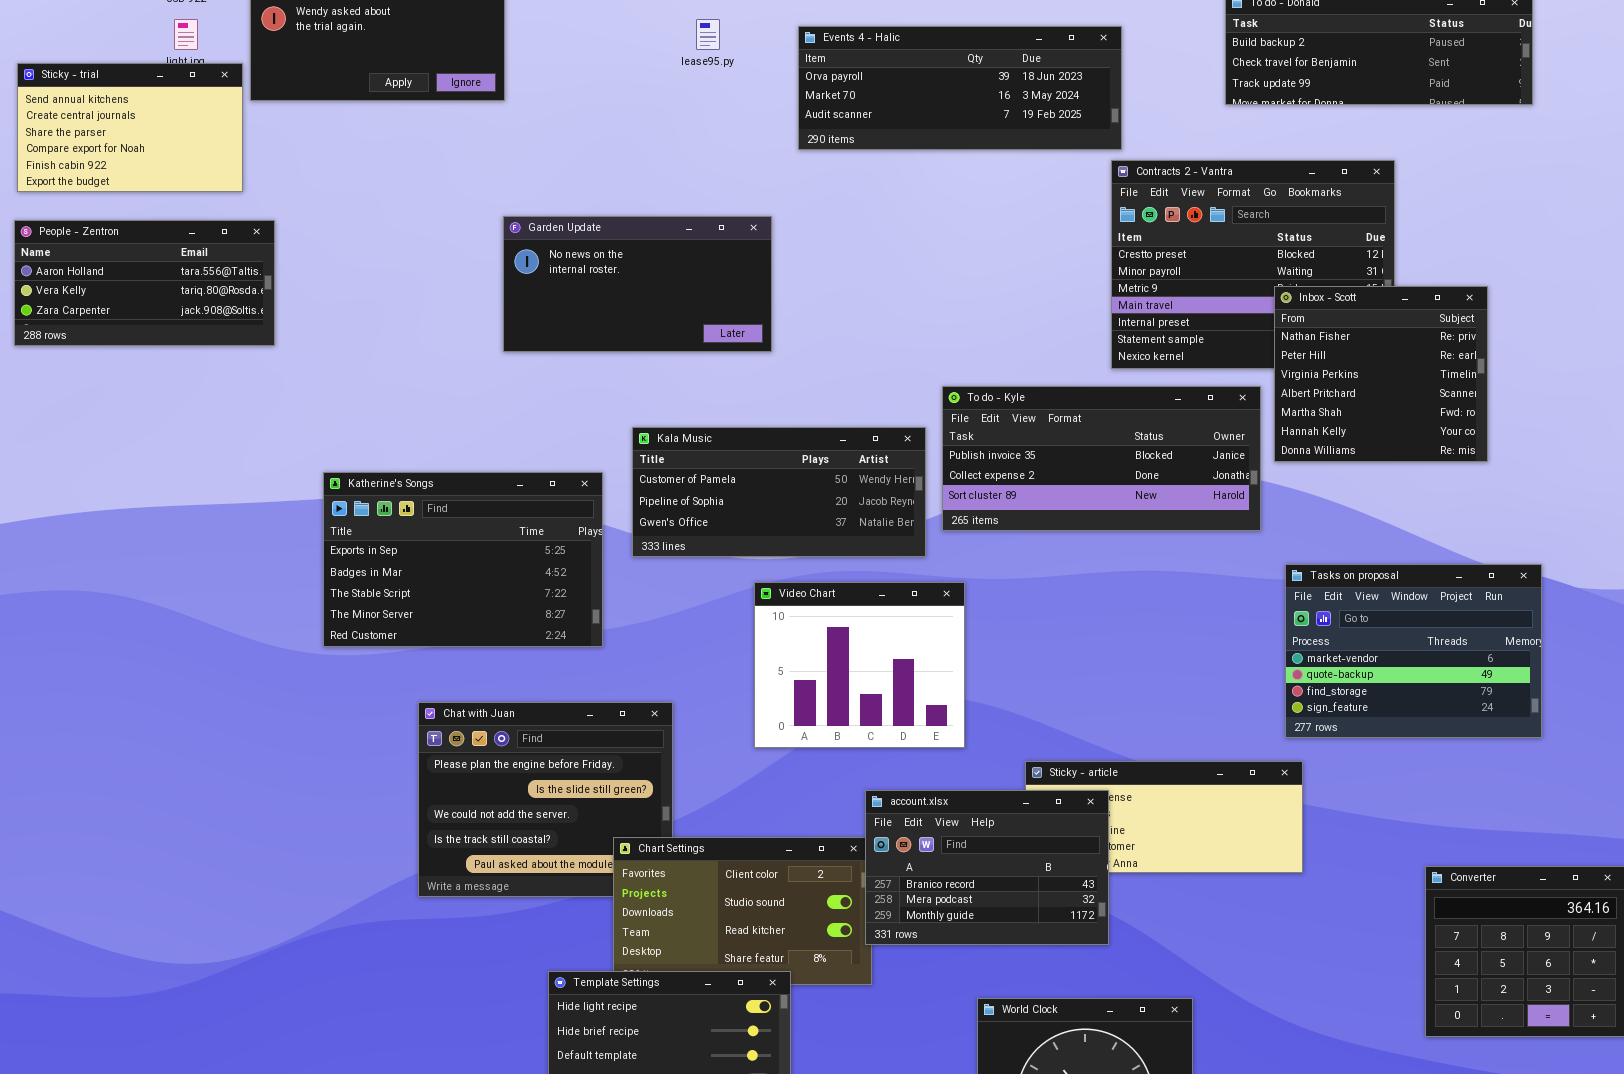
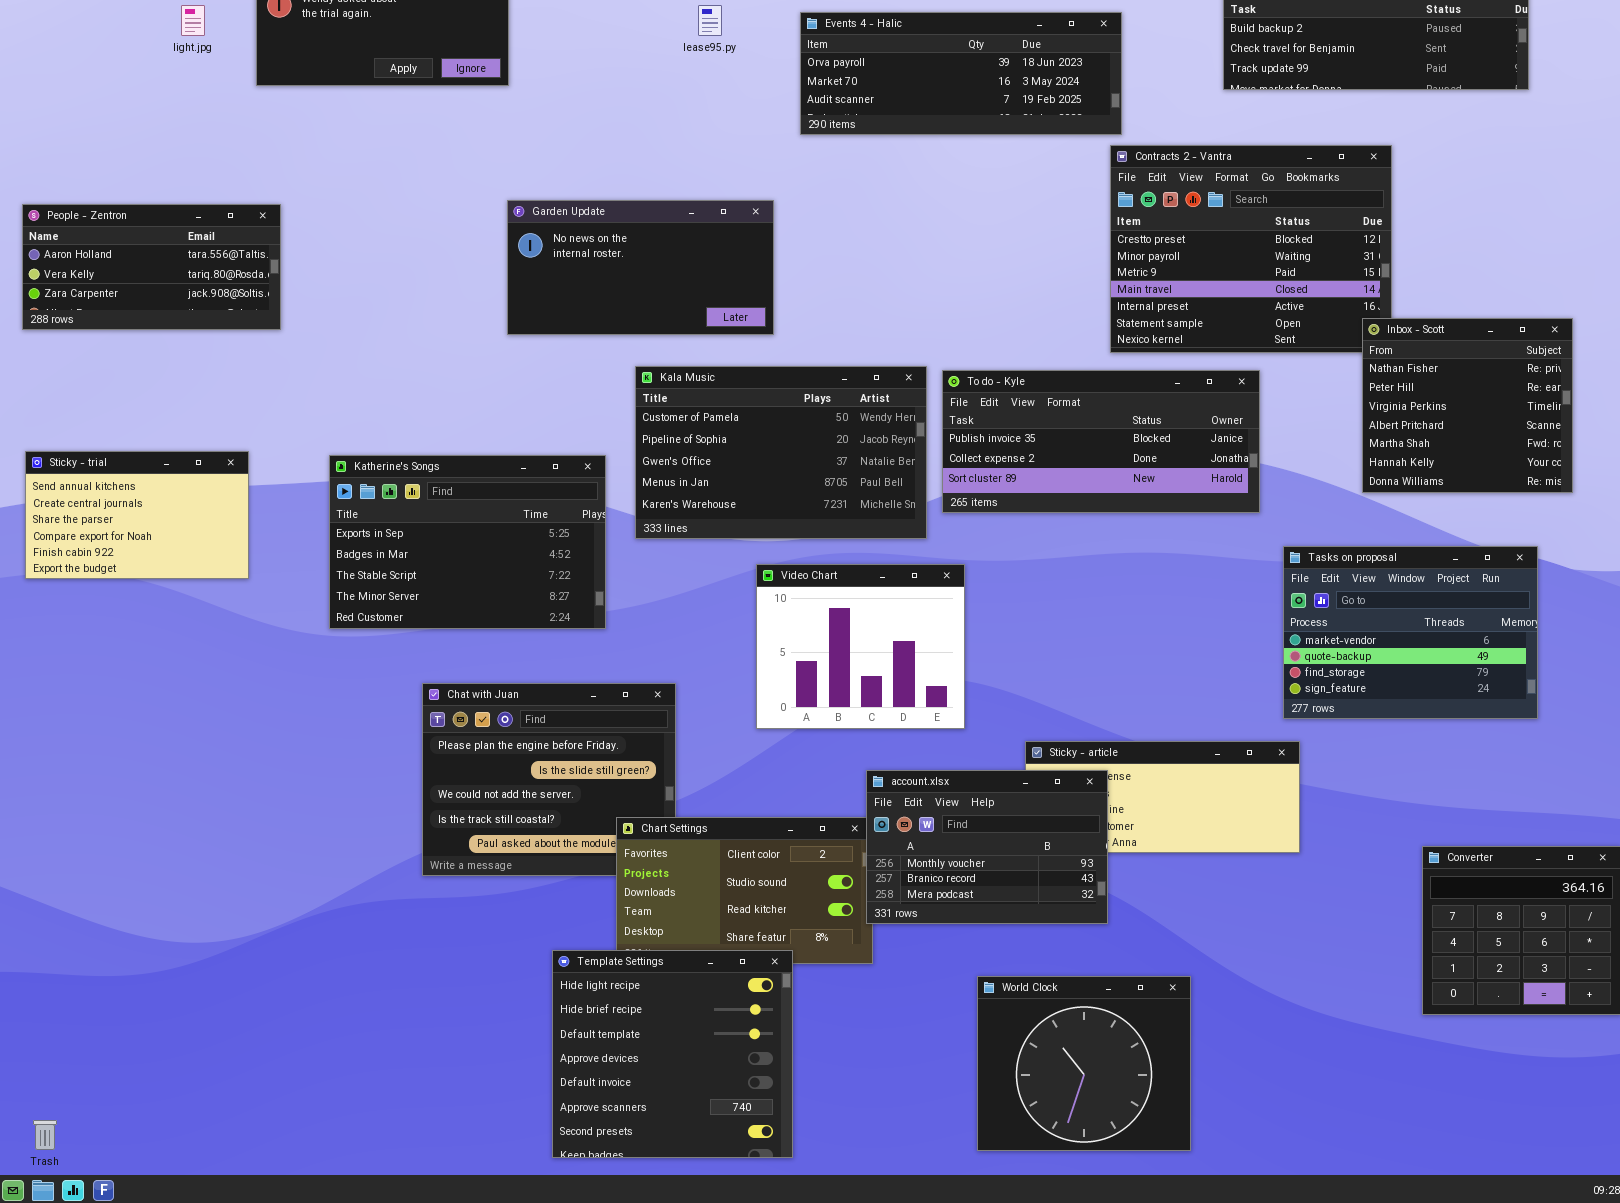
Sticky - trial: [17,63,243,192] -> [25,451,249,579], moved
Inbox - Scott: [1274,286,1488,462] -> [1362,318,1573,493], moved
Kala Music: [632,427,926,557] -> [635,366,927,539], resized
account.xlsx: [865,790,1109,945] -> [866,770,1108,924], scrolled up 1 row

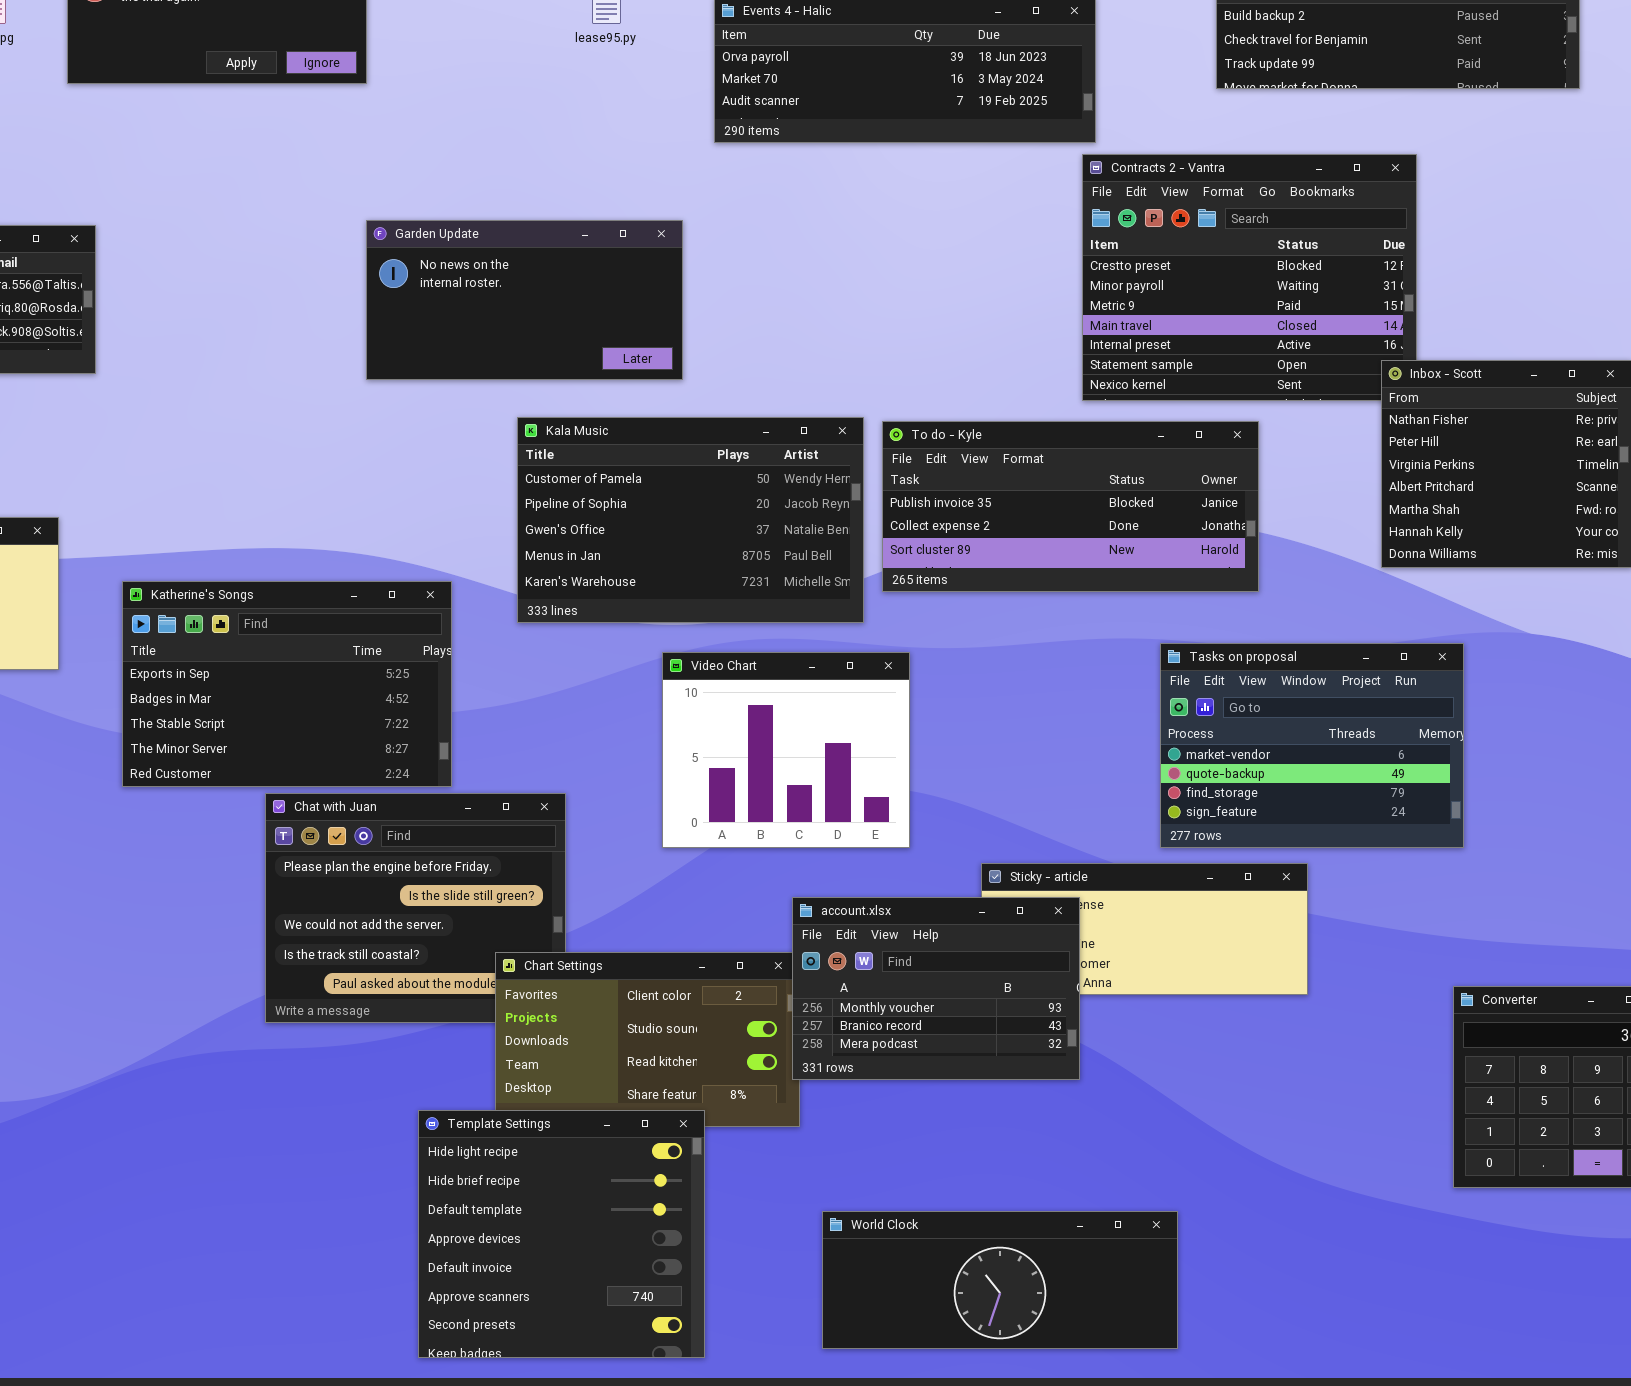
Katherine's Songs: [329,455,606,629] -> [122,581,452,787], moved
Tasks on proposal: [1283,546,1538,719] -> [1160,643,1464,848], moved
World Clock: [977,976,1191,1151] -> [822,1211,1178,1349], resized

